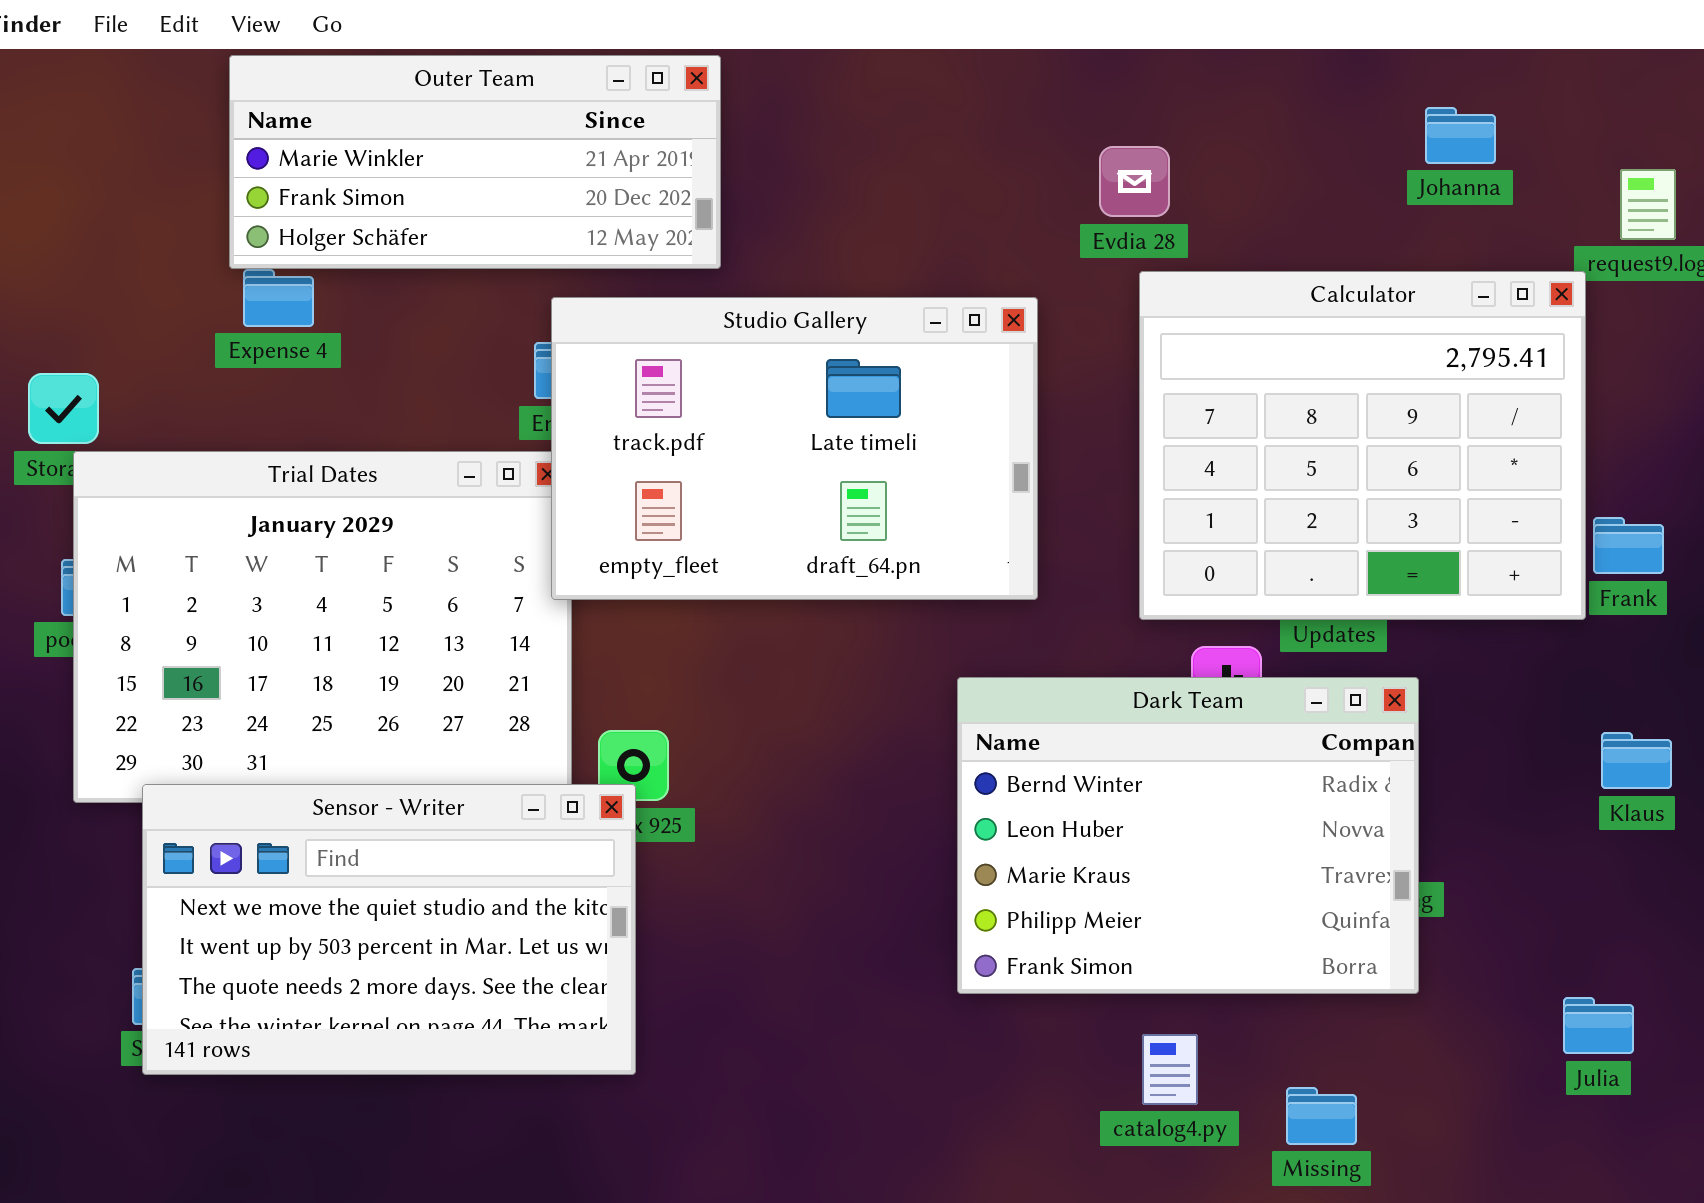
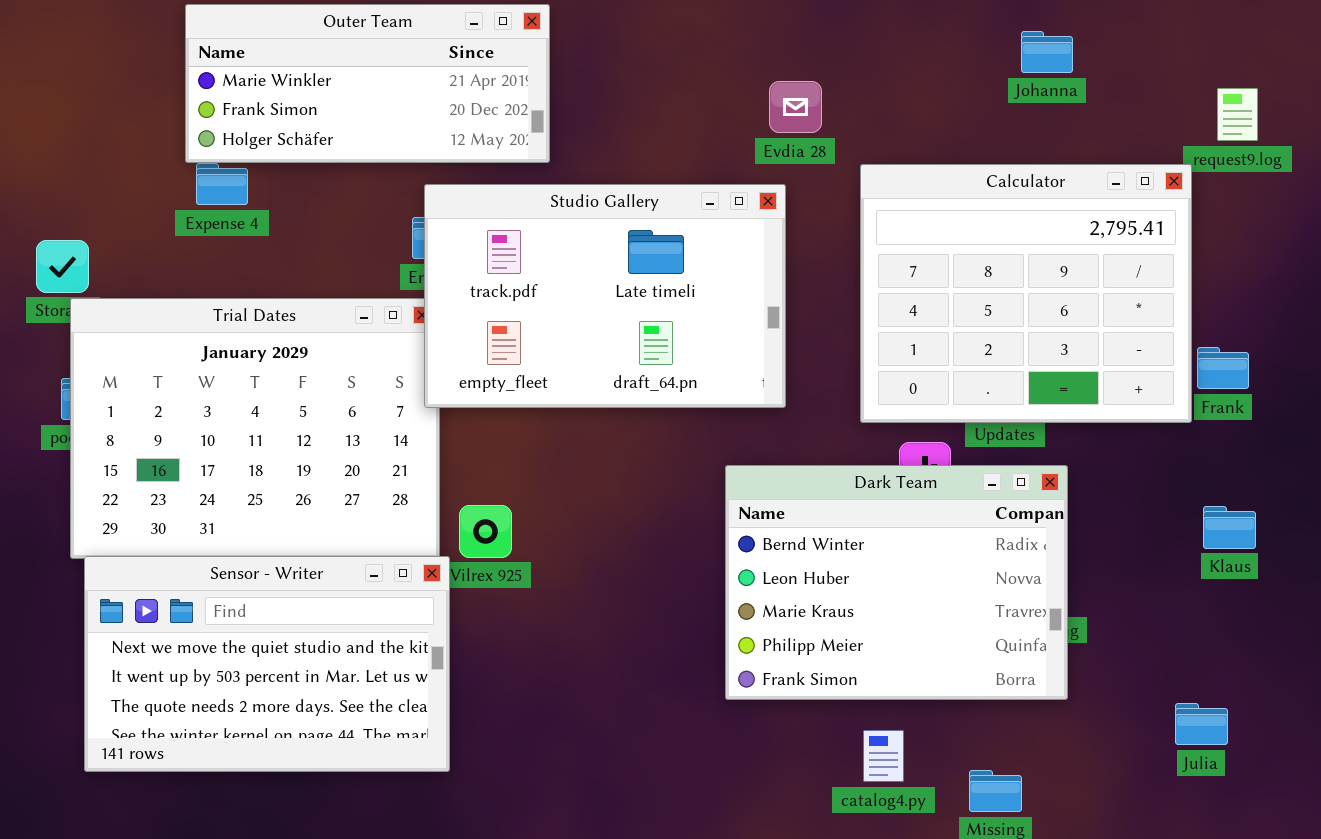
Johanna: [1425,107,1496,164] -> [1021,31,1073,73], moved
Evdia 28: [1099,146,1170,217] -> [769,81,822,133], moved
Sensor - Writer: [142,784,636,1075] -> [84,556,450,772], moved

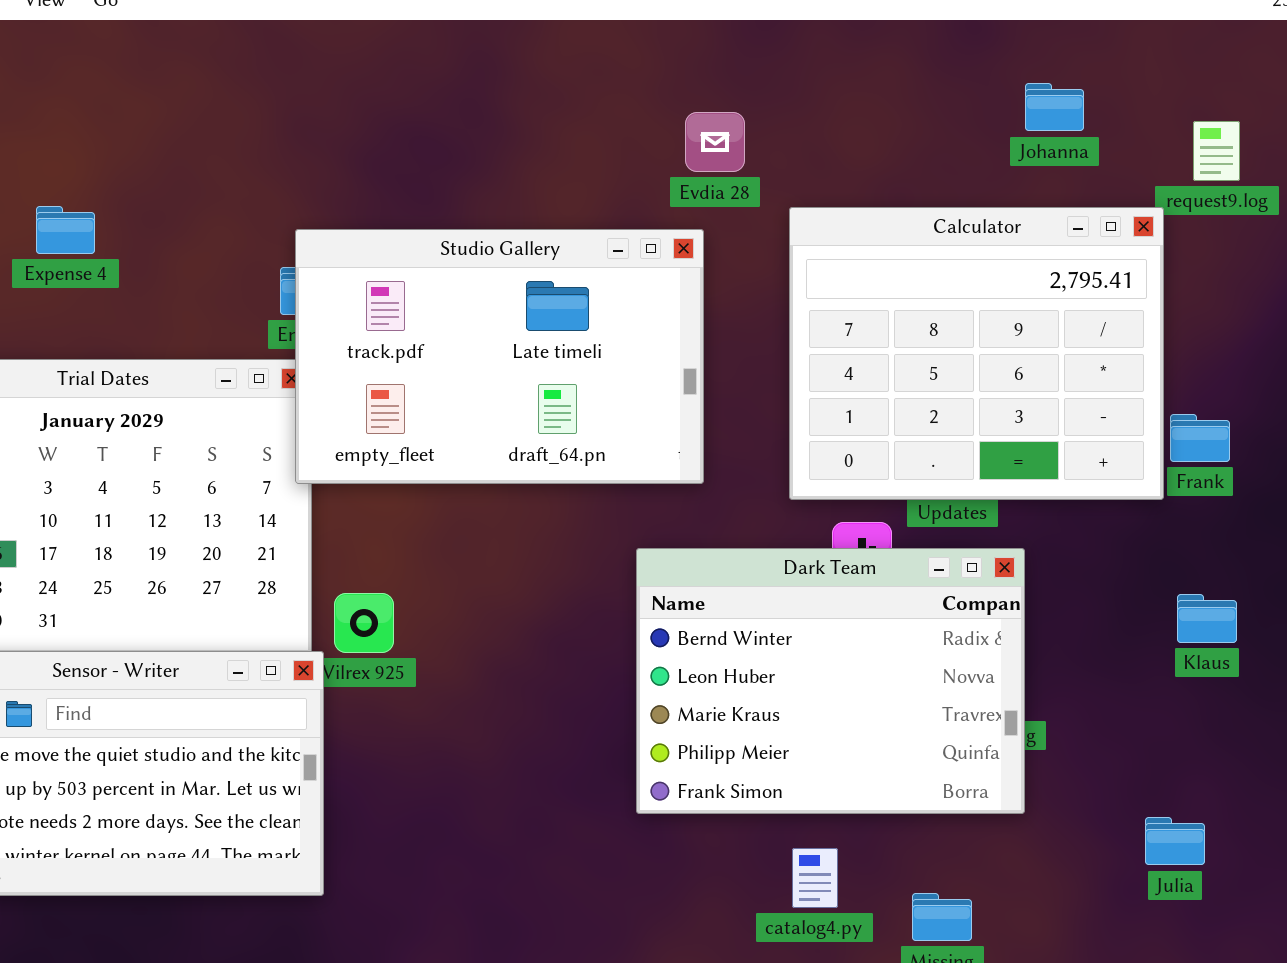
Outer Team: [185,4,550,163] -> none, closed
Johanna: [1021,31,1073,73] -> [1025,83,1084,131], moved

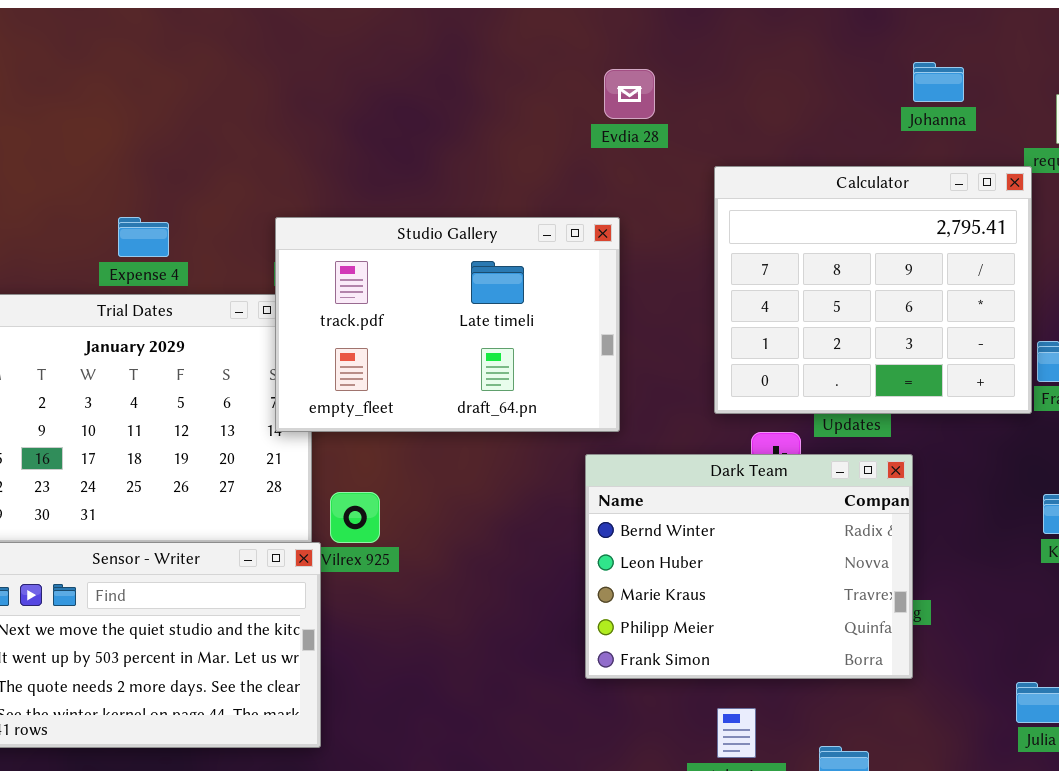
Evdia 28: [685,112,745,172] -> [604,69,655,119], moved
Expense 4: [36,206,95,254] -> [118,217,169,257], moved
Studio Gallery: [295,229,704,484] -> [275,217,620,432], moved

